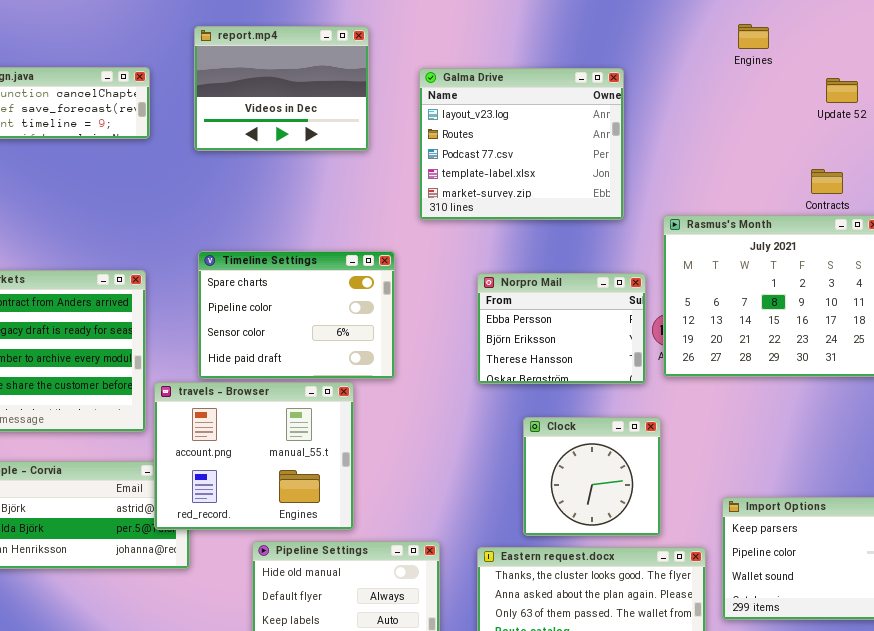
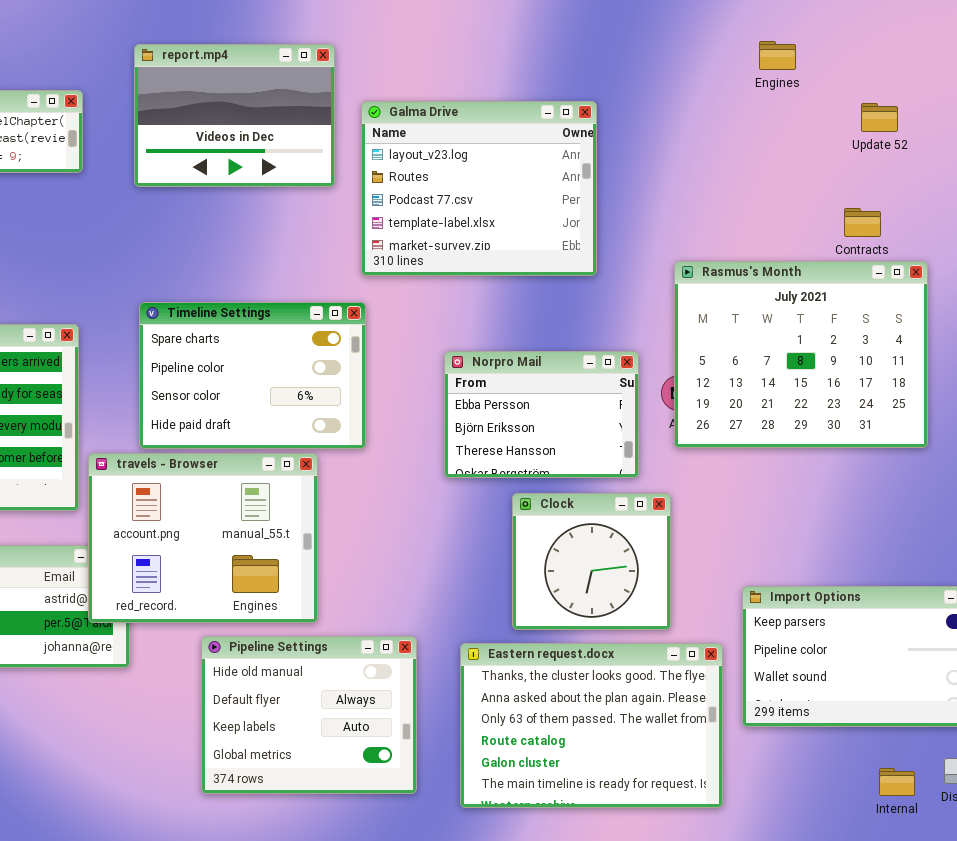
Galma Drive: [419,68,624,220] -> [361,101,597,276], moved
Norpro Mail: [477,273,646,384] -> [444,351,639,478], moved

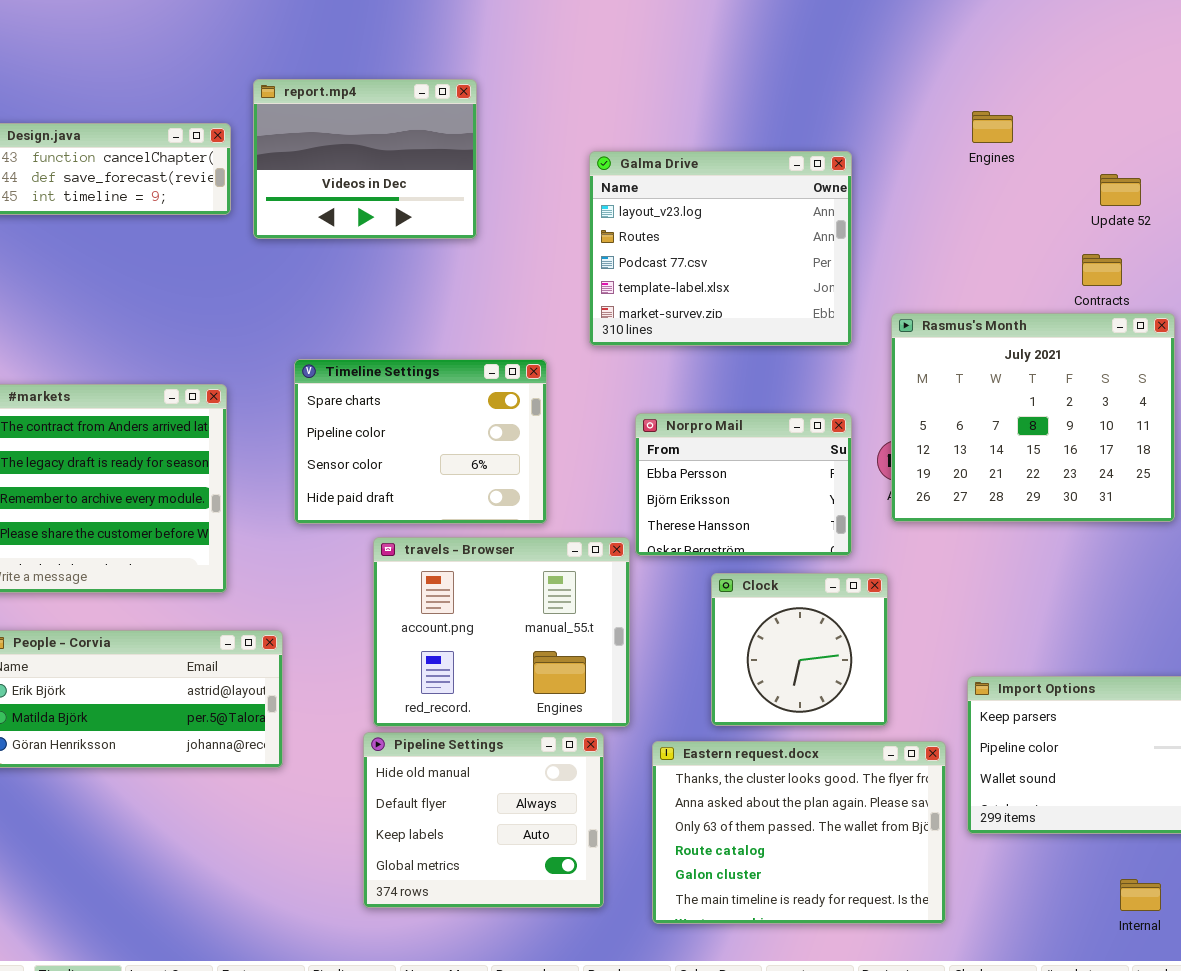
Engines: [759,41,796,70] -> [972,111,1013,143], moved
report.mp4: [134,44,335,187] -> [253,79,477,239], moved
Galma Drive: [361,101,597,276] -> [589,151,852,346], moved
Update 52: [861,103,898,132] -> [1100,174,1141,206], moved
travels - Browser: [88,453,318,623] -> [373,537,630,727], moved

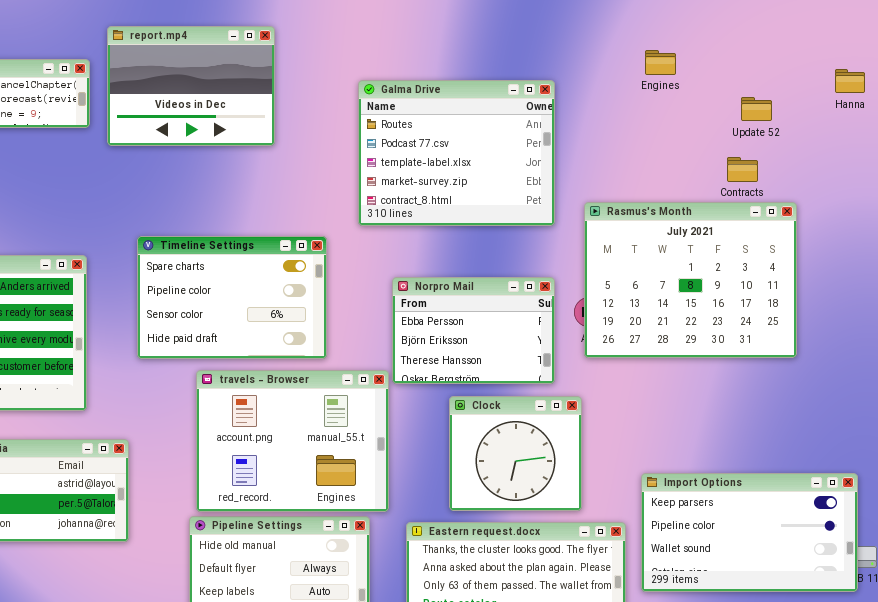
Galma Drive: [589,151,852,346] -> [358,80,555,226], scrolled down 1 row

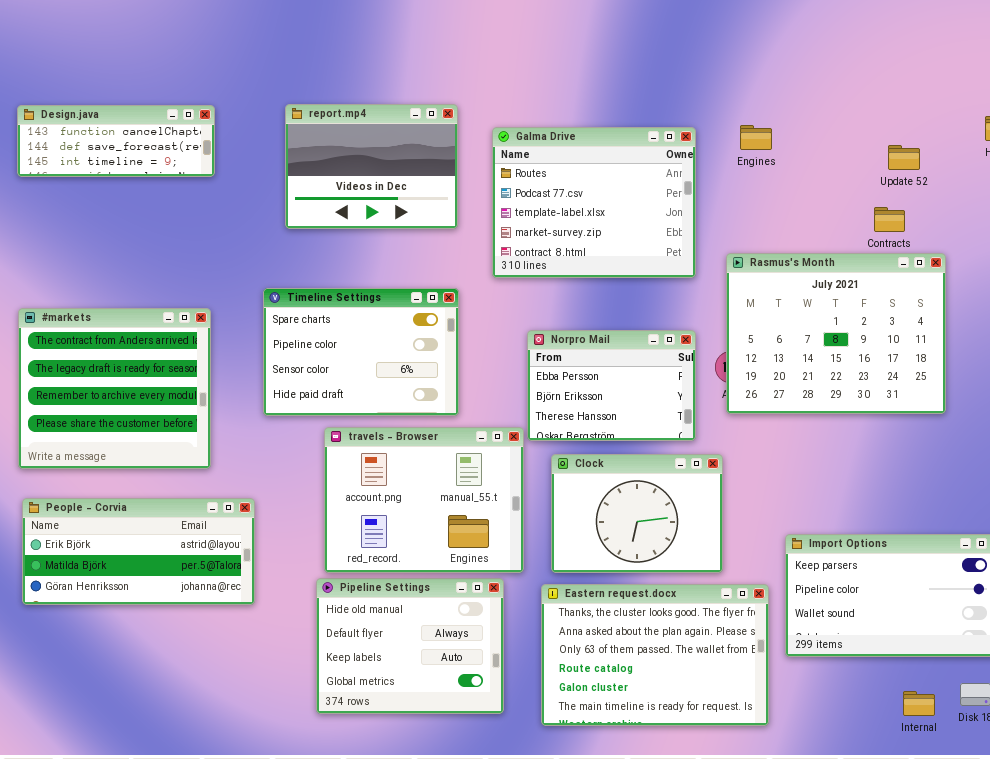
report.mp4: [107,26,275,146] -> [285,104,458,229], moved
Engines: [645,50,676,75] -> [740,125,772,150], moved
Clock: [449,396,582,511] -> [551,454,723,573], resized

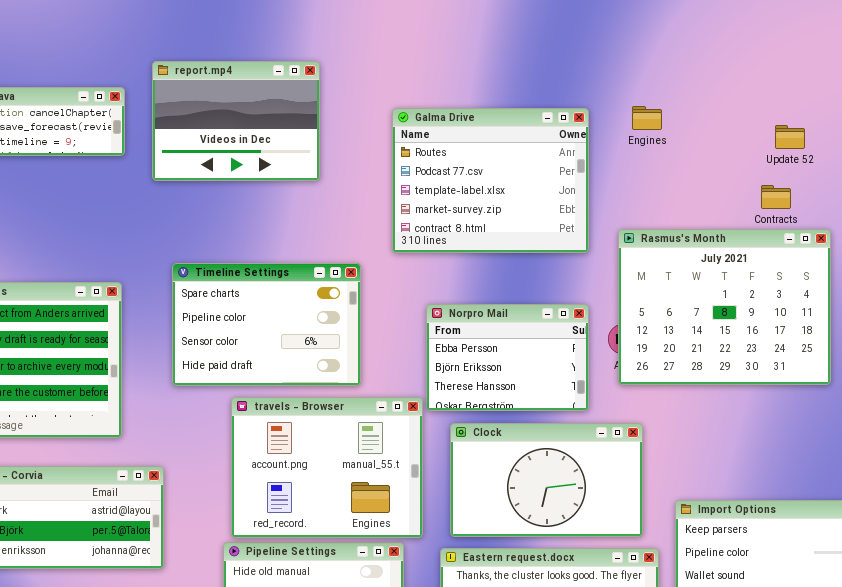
report.mp4: [285,104,458,229] -> [152,61,320,181], moved
Clock: [551,454,723,573] -> [450,423,643,537], resized

